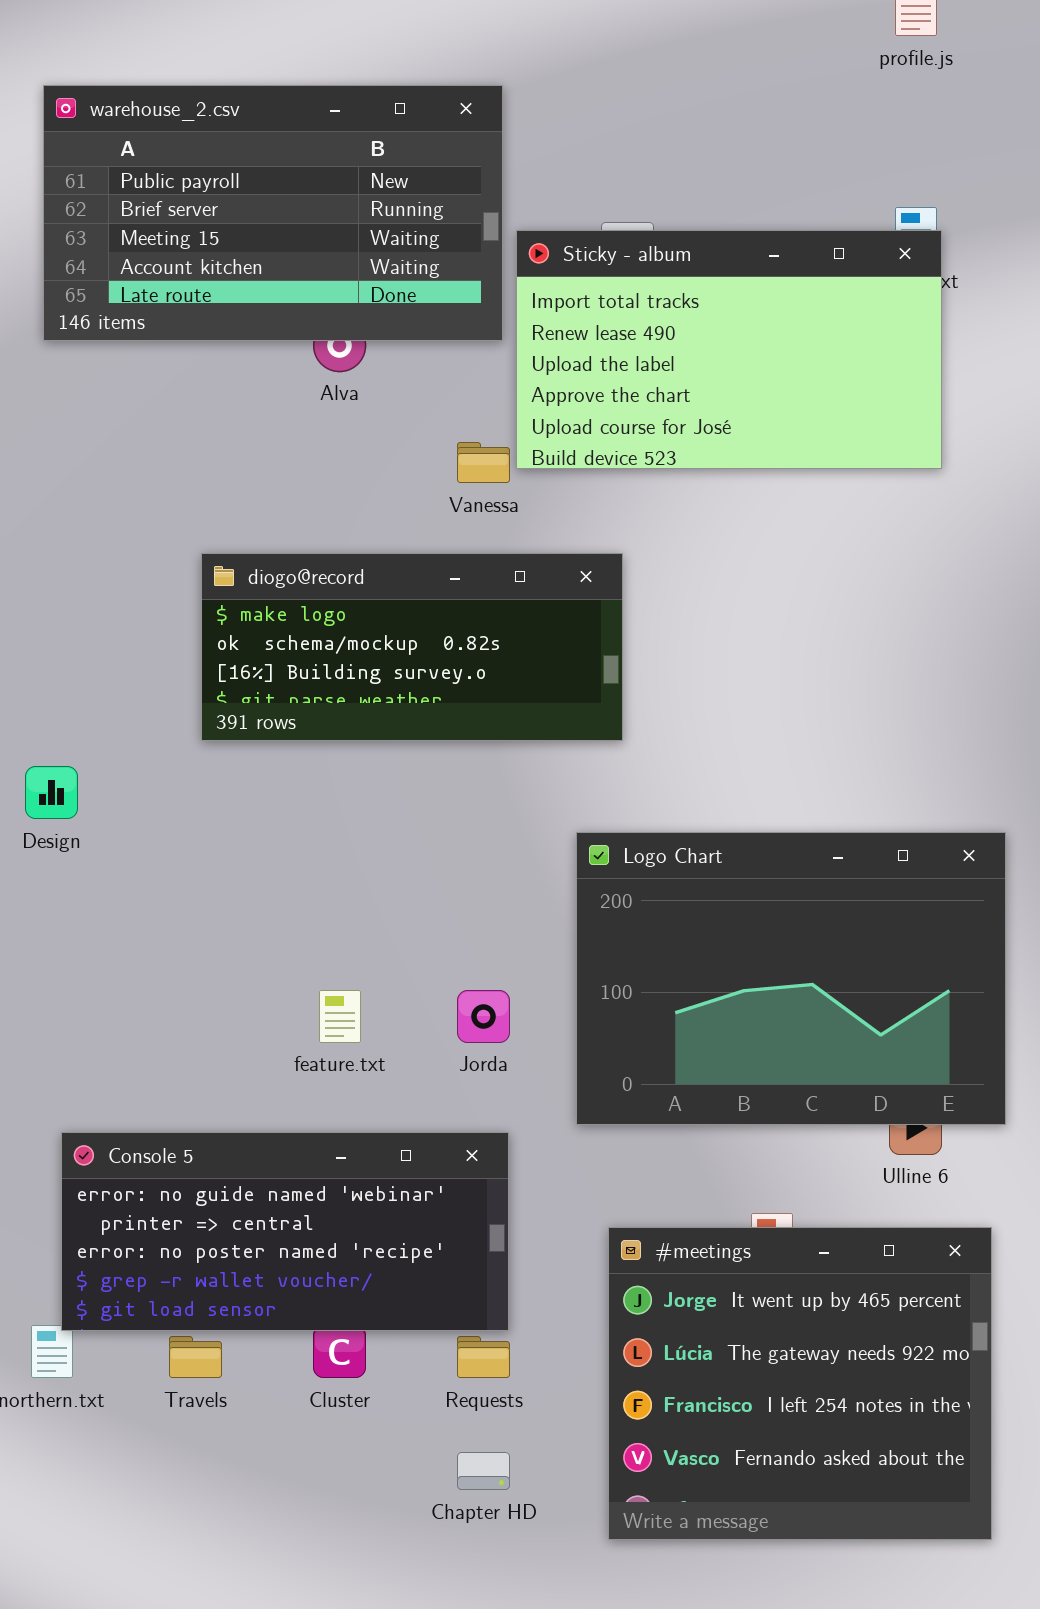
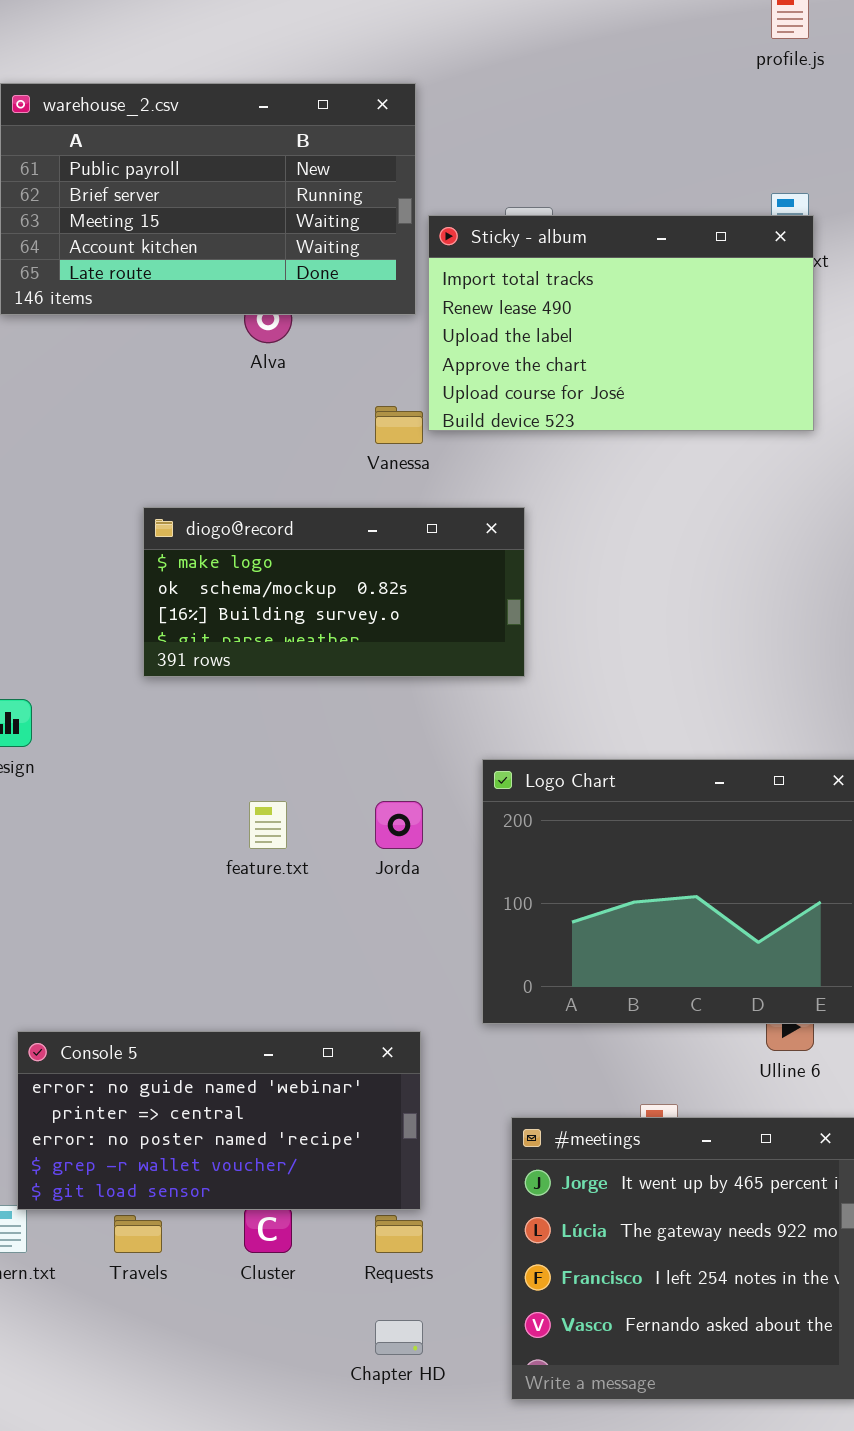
feature.txt: [319,990,361,1043] -> [249,801,287,849], moved
Jorda: [457,990,510,1043] -> [375,801,423,849], moved

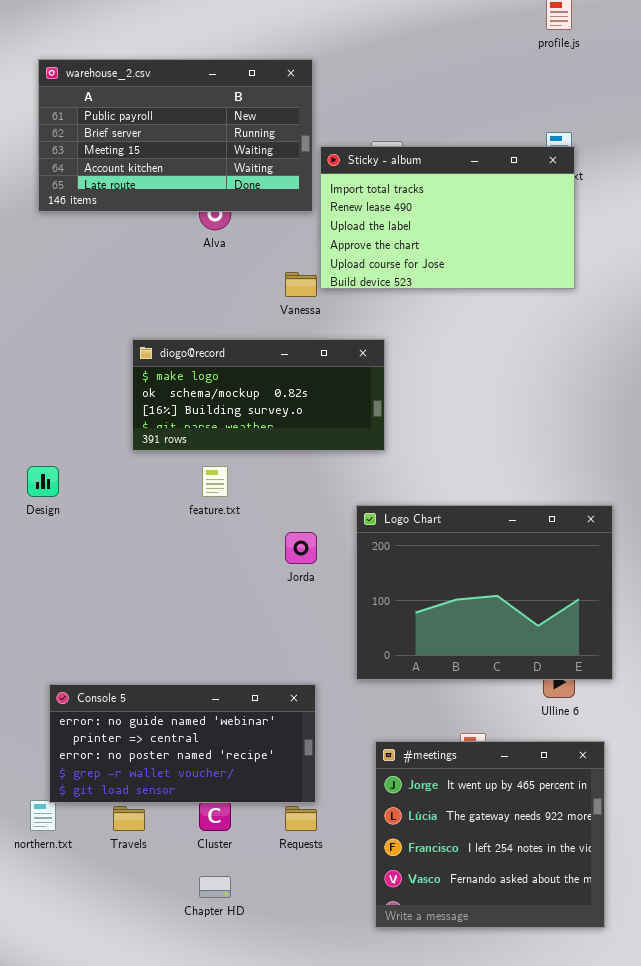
feature.txt: [249,801,287,849] -> [202,466,228,497], moved
Chapter HD: [375,1320,423,1355] -> [199,876,231,898], moved

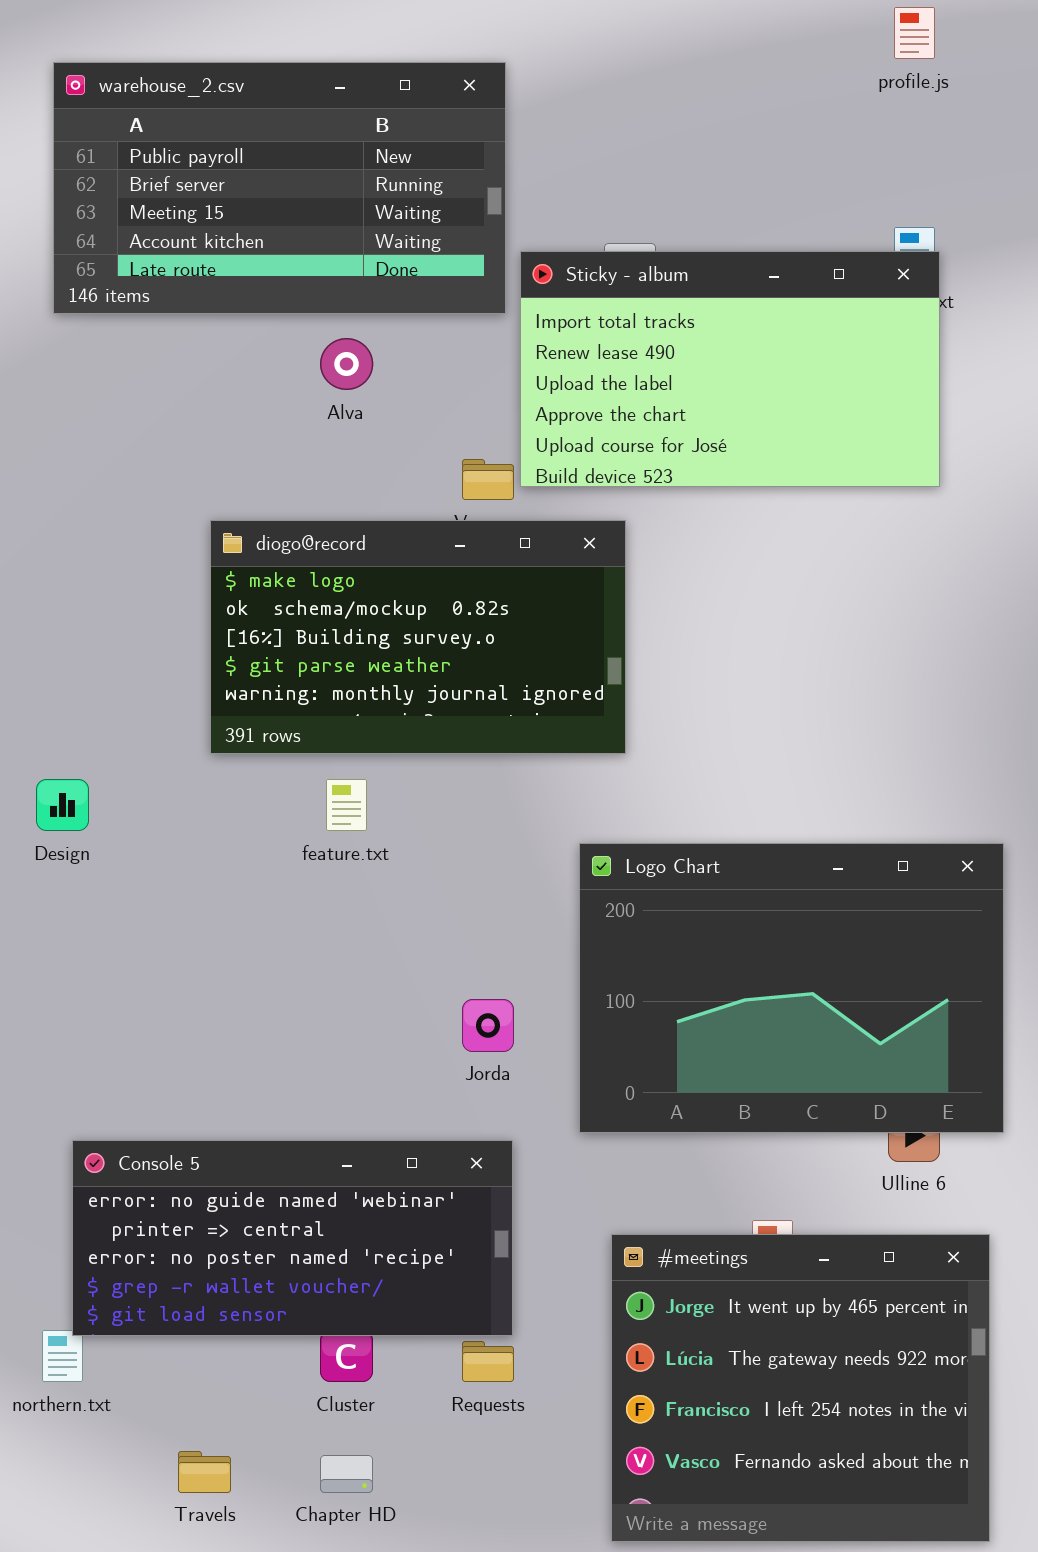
warehouse_2.csv: [38,59,313,212] -> [53,62,506,314], moved
diogo@record: [132,339,385,451] -> [210,520,626,754], resized
Jorda: [285,532,317,564] -> [462,999,514,1052], moved
Travels: [113,806,145,831] -> [178,1451,231,1493], moved

